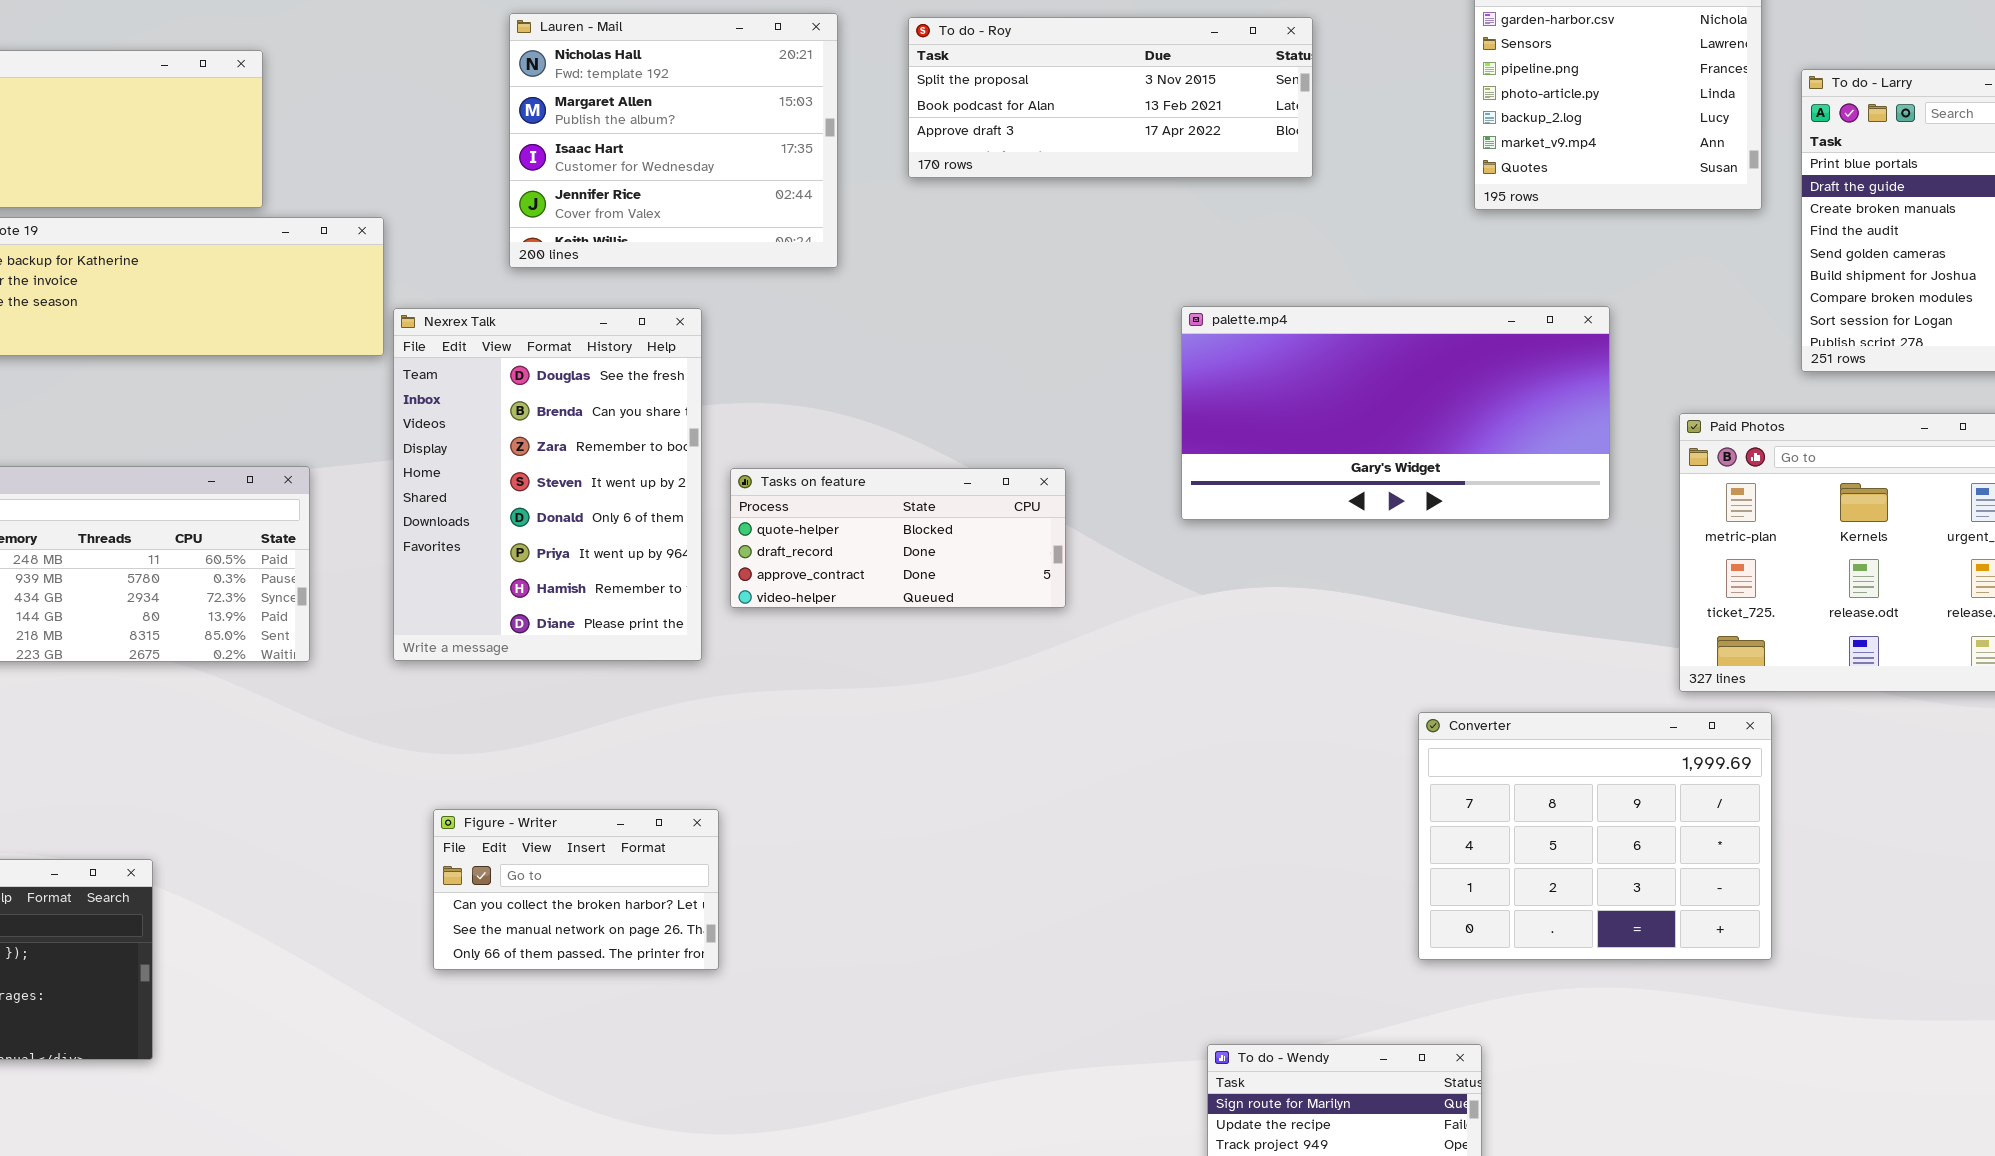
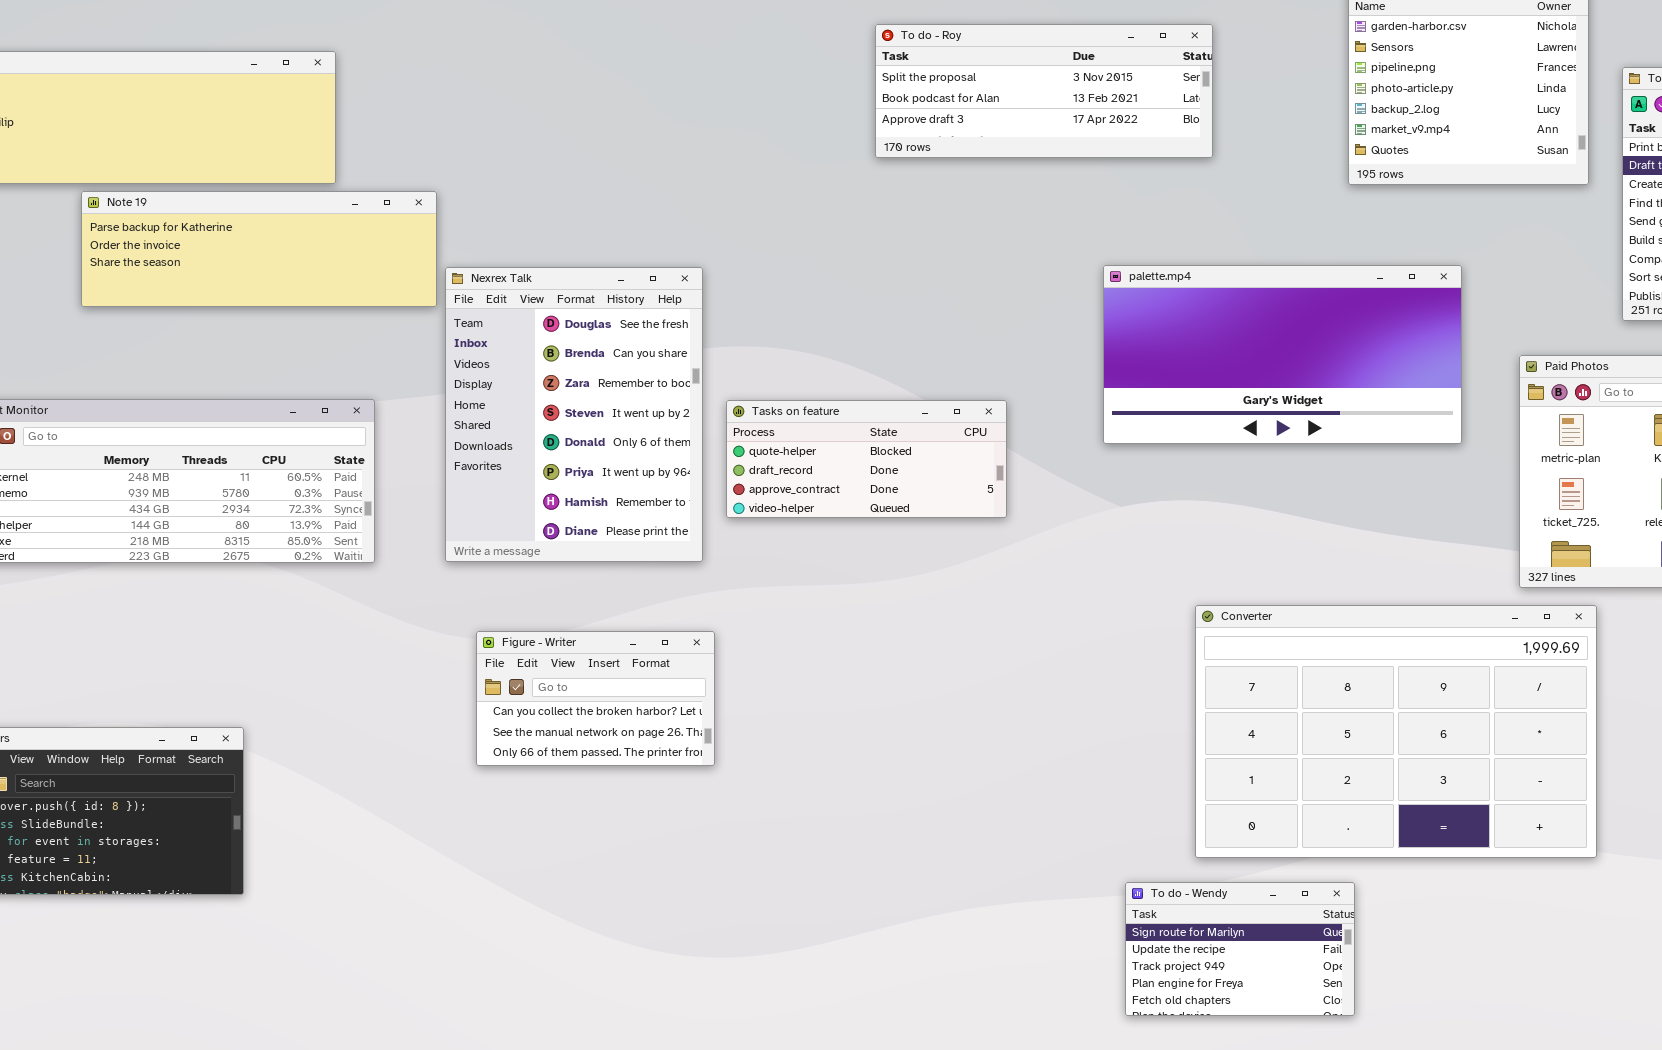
Lauren - Mail: [509,13,838,268] -> none, closed
Converter: [1418,712,1772,960] -> [1195,605,1597,858], resized
Figure - Writer: [433,809,719,970] -> [476,631,715,766], moved

